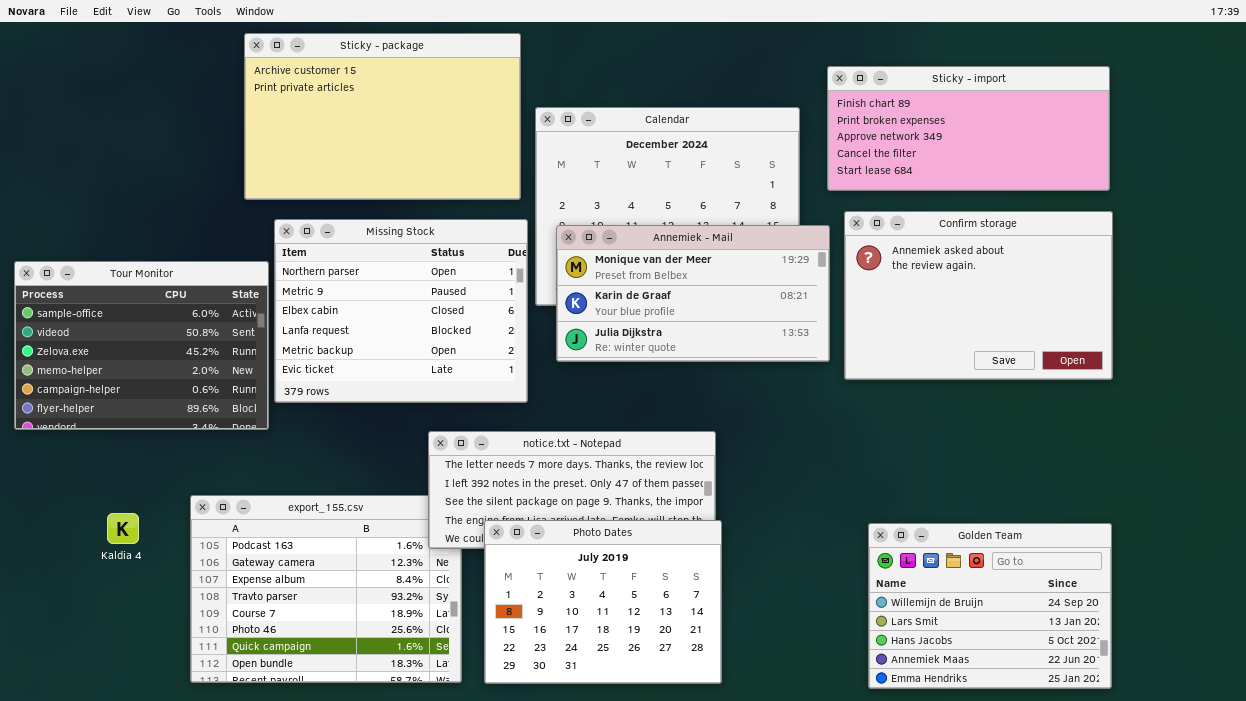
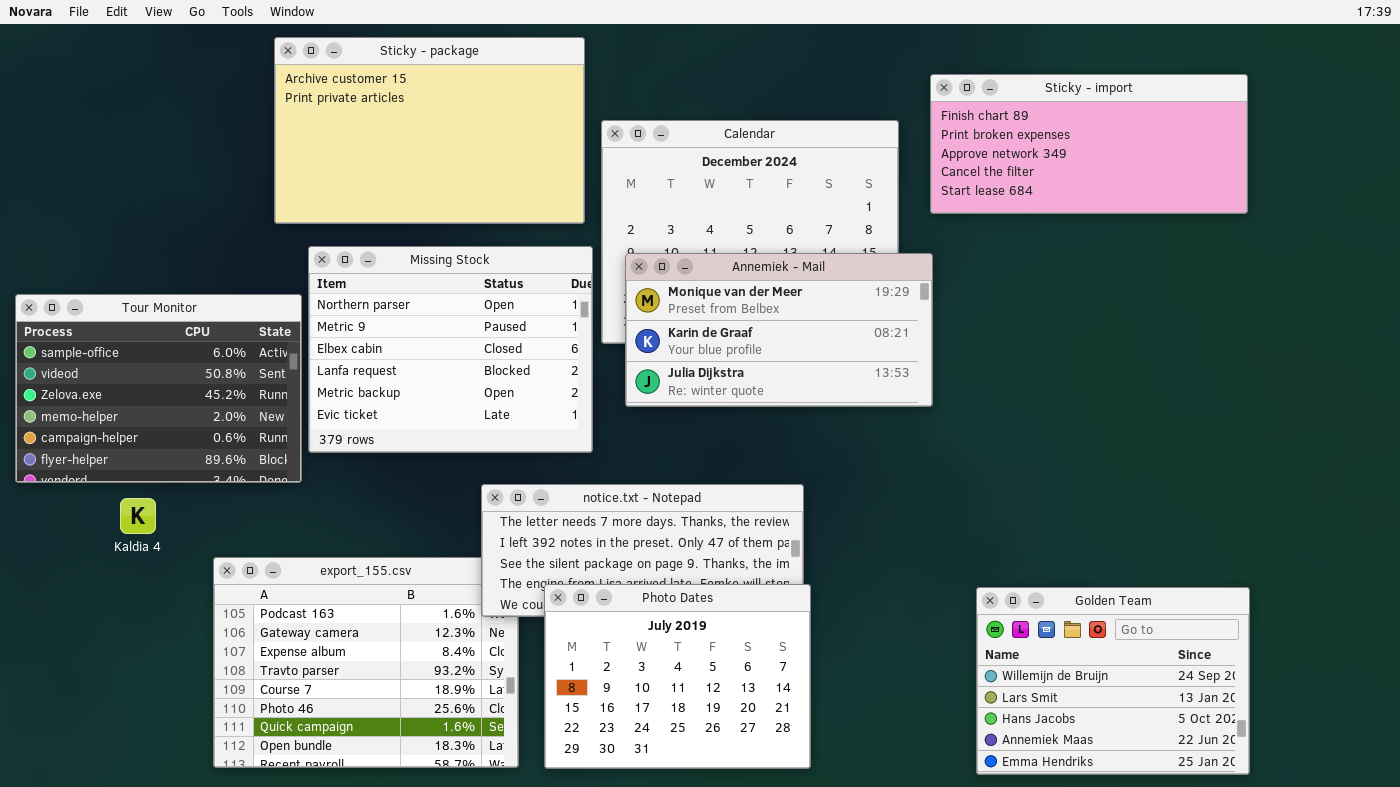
Confirm storage: [844,211,1113,380] -> none, closed
Kaldia 4: [107,513,139,544] -> [120,498,156,534], moved

